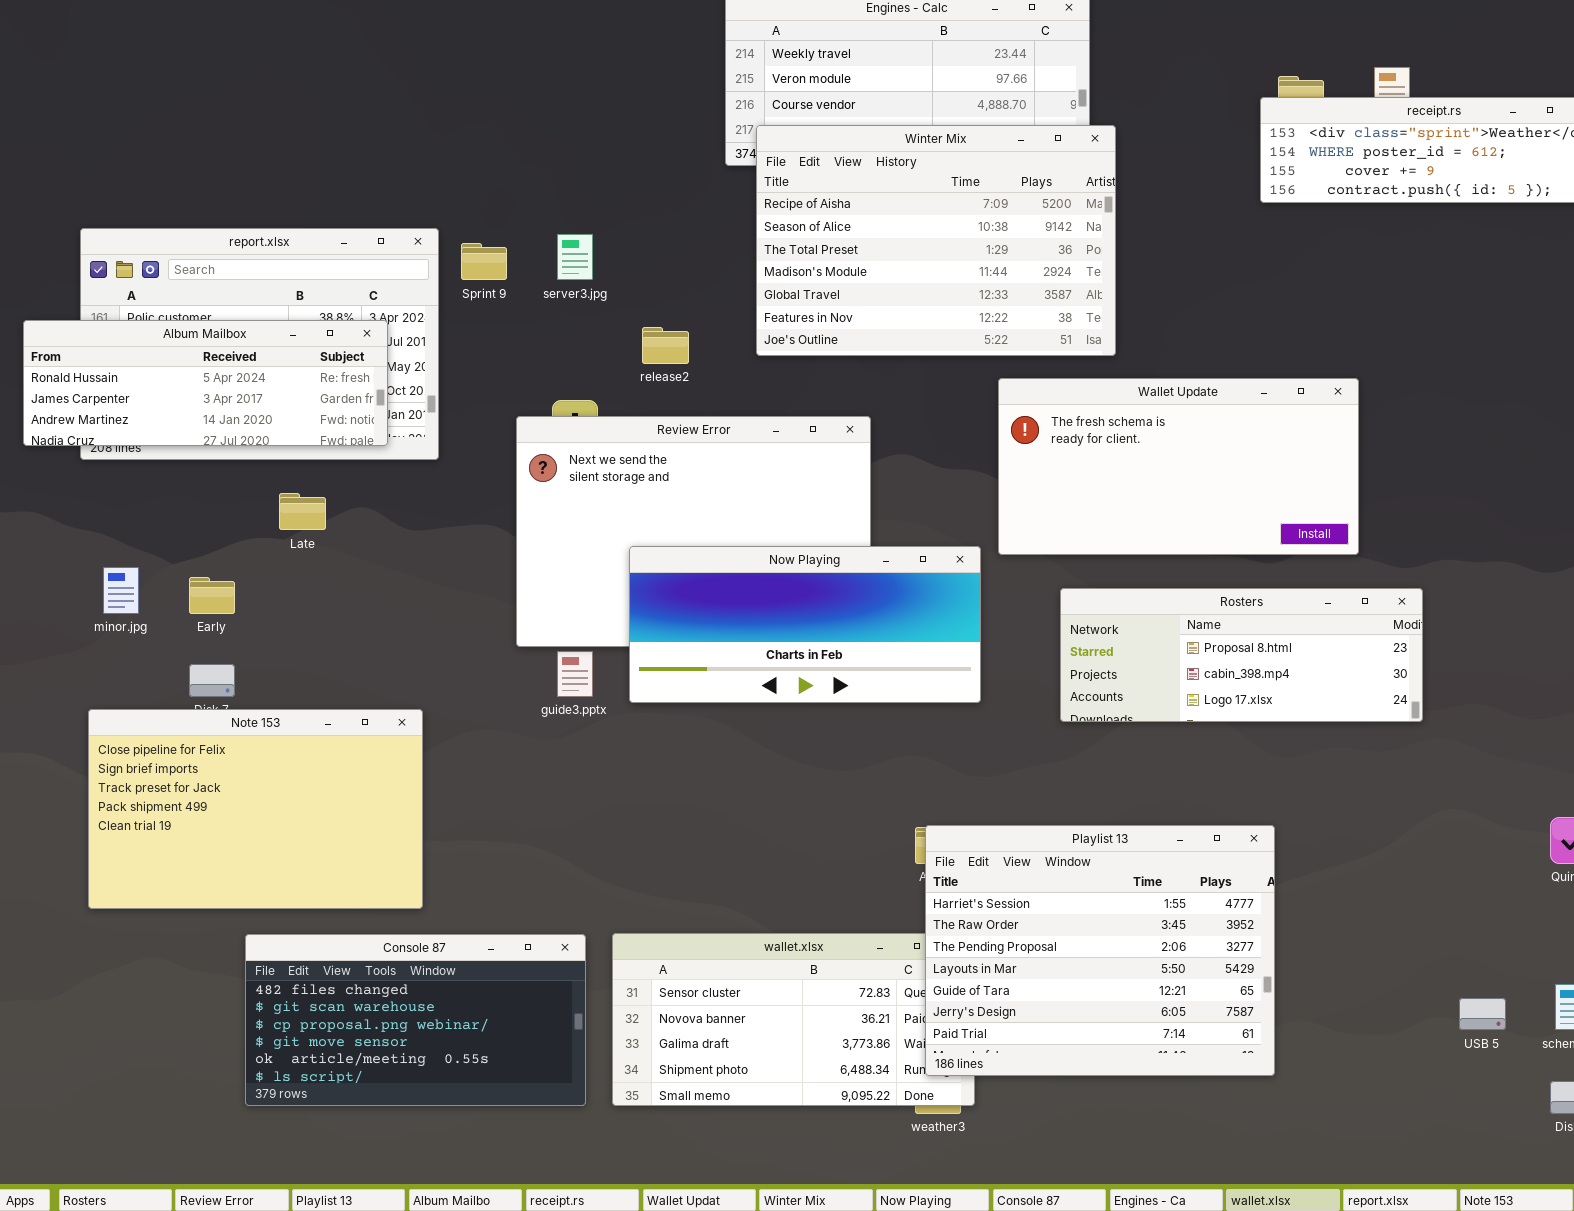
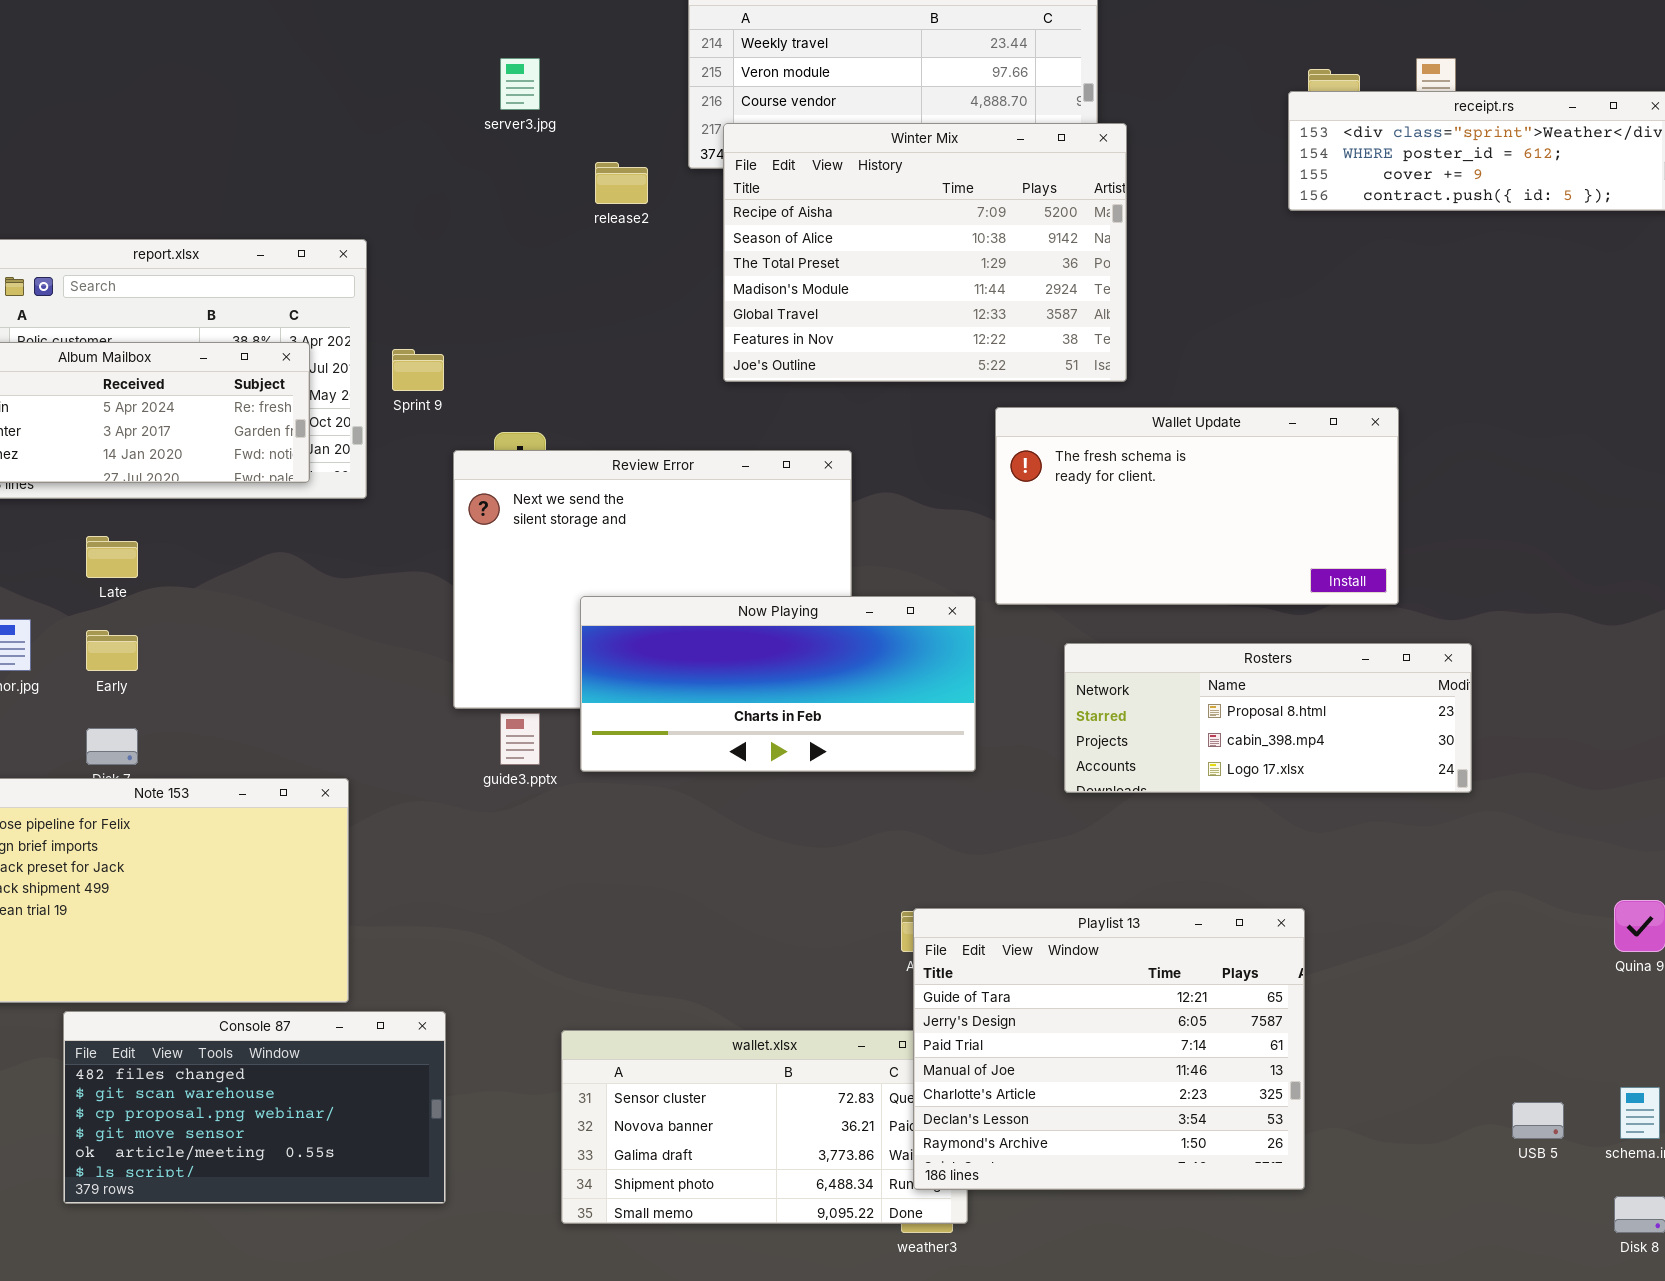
server3.jpg: [557,234,593,280] -> [500,58,540,110], moved
Sprint 9: [461,243,507,280] -> [392,349,444,391], moved
release2: [642,327,689,364] -> [595,162,648,204], moved
Late: [279,493,326,530] -> [86,536,138,578], moved
Playlist 13: [925,825,1275,1076] -> [913,908,1305,1190], scrolled down 4 rows
Console 87: [245,934,586,1106] -> [63,1011,446,1204], moved

